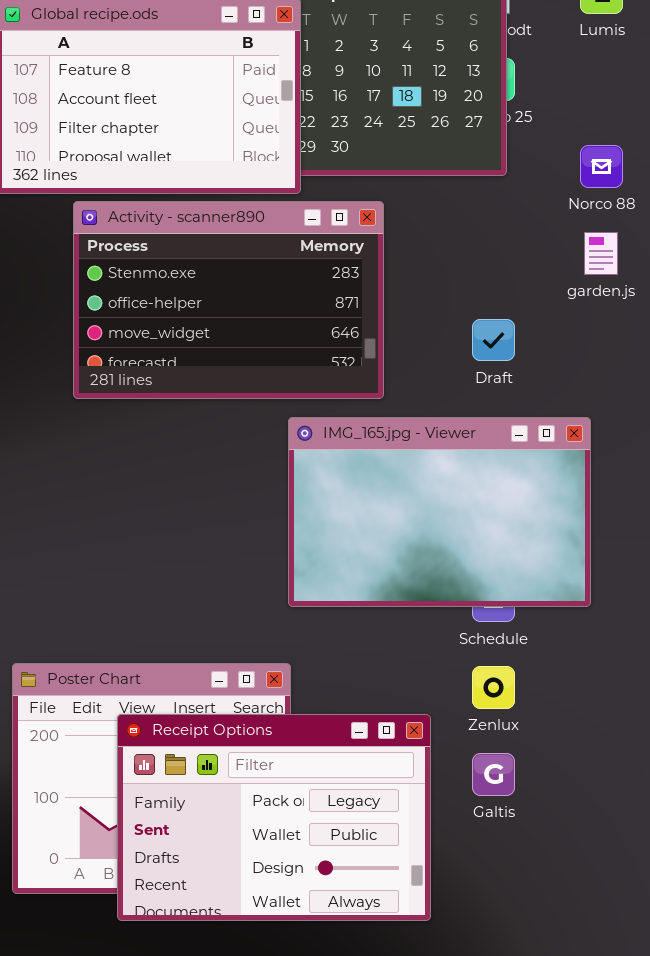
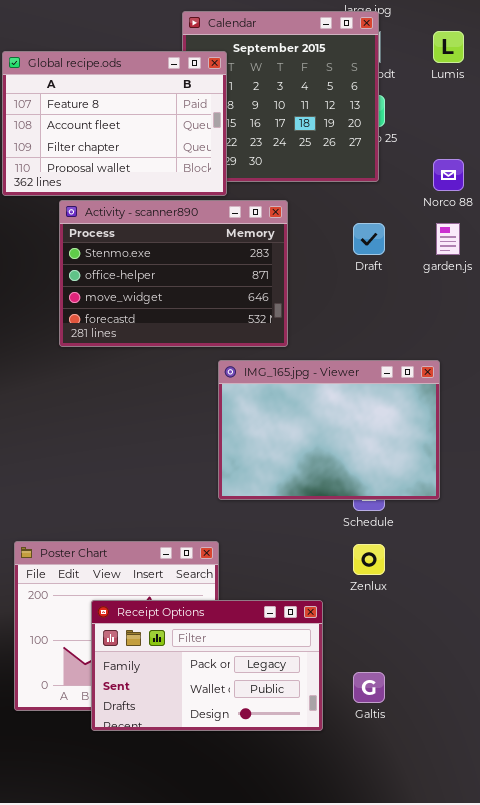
Draft: [472,319,515,361] -> [353,223,385,255], moved
Receipt Options: [117,714,431,921] -> [91,600,323,731], resized
Galtis: [472,753,515,796] -> [353,672,385,703], moved

